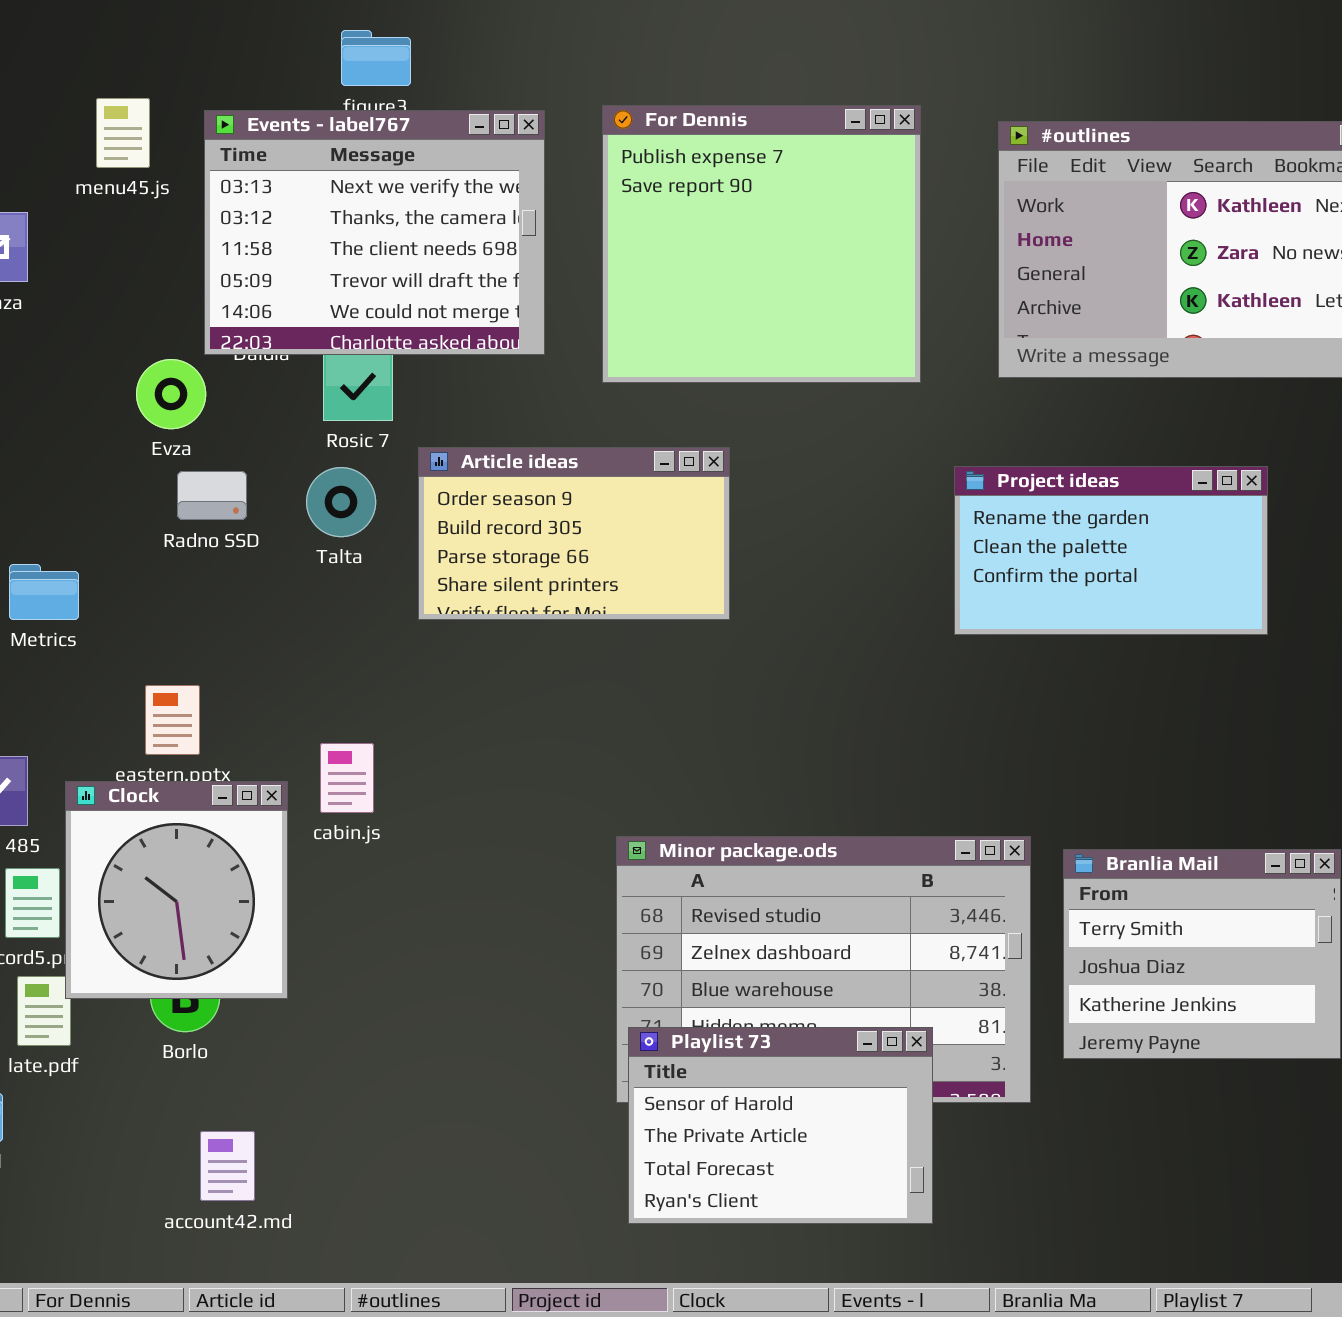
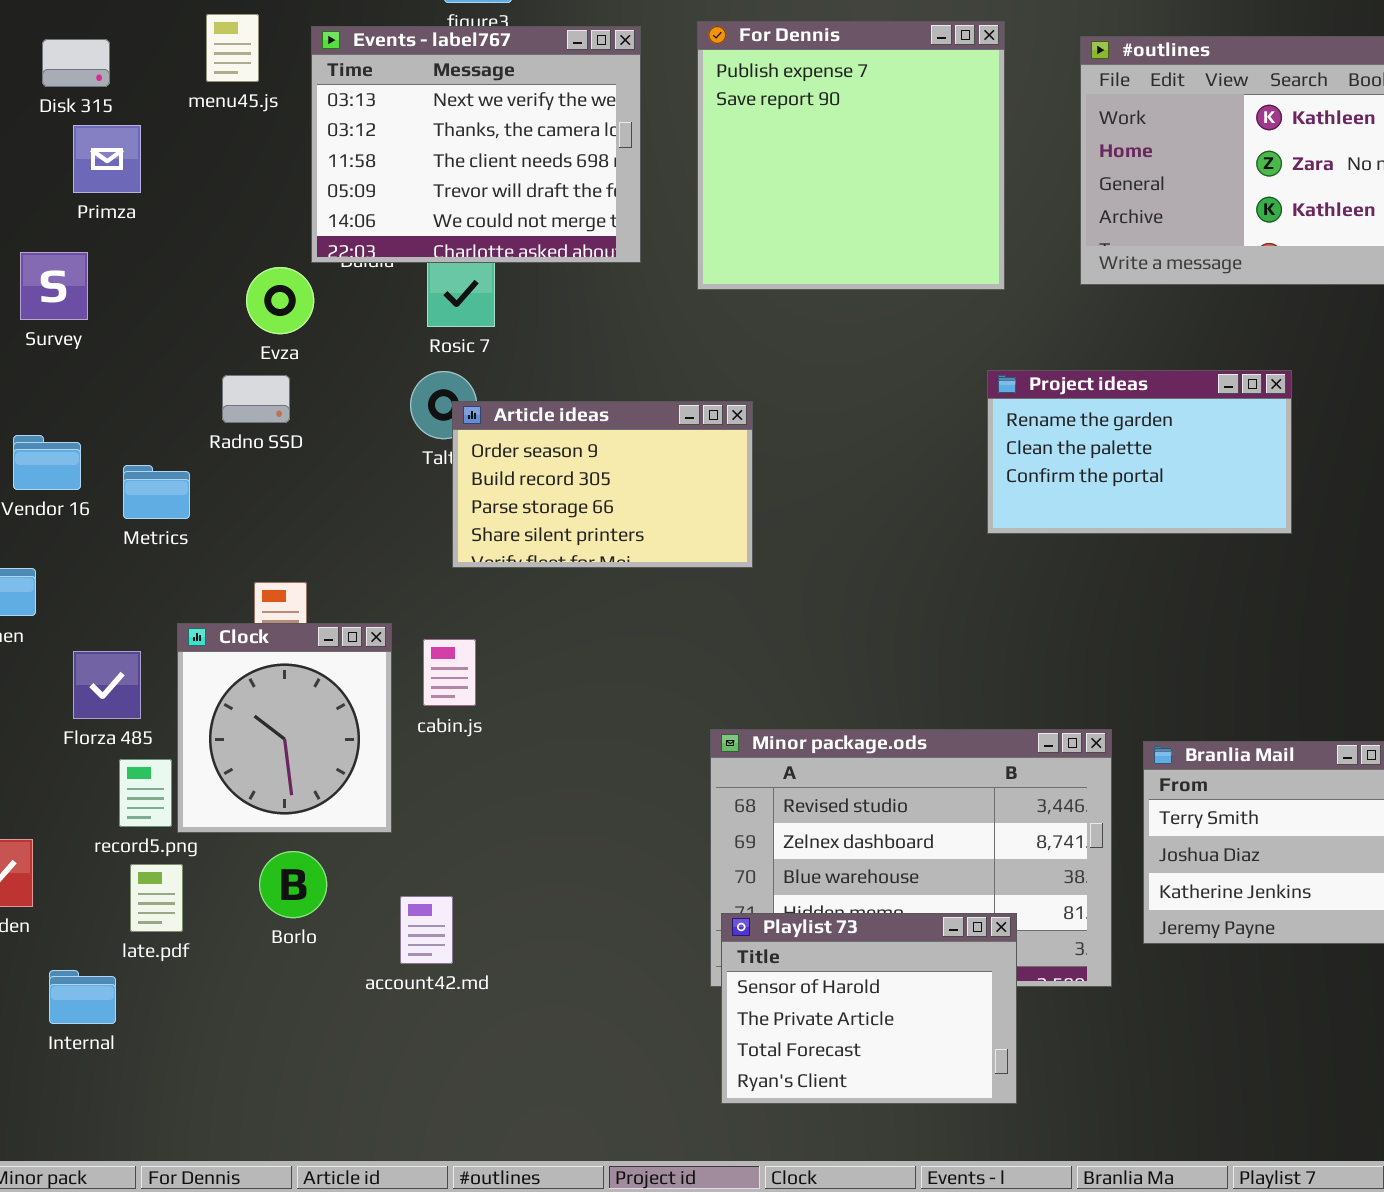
Article ideas: [418,447,730,620] -> [452,401,753,568], moved
Project ideas: [954,466,1268,635] -> [987,370,1292,534], moved
Radno SSD: [177,471,247,520] -> [222,375,290,423], moved
Clock: [65,781,288,999] -> [177,623,392,833], moved
account42.md: [200,1131,255,1201] -> [400,896,453,964], moved

